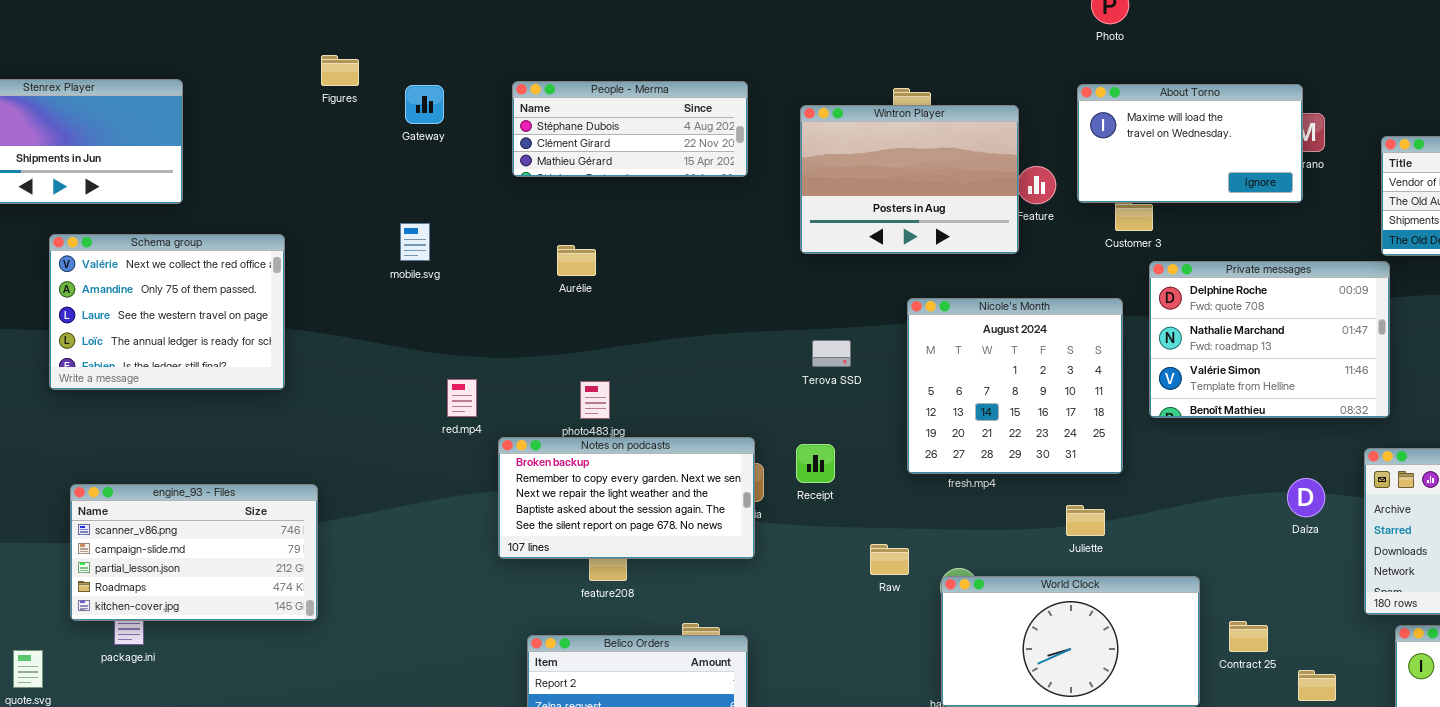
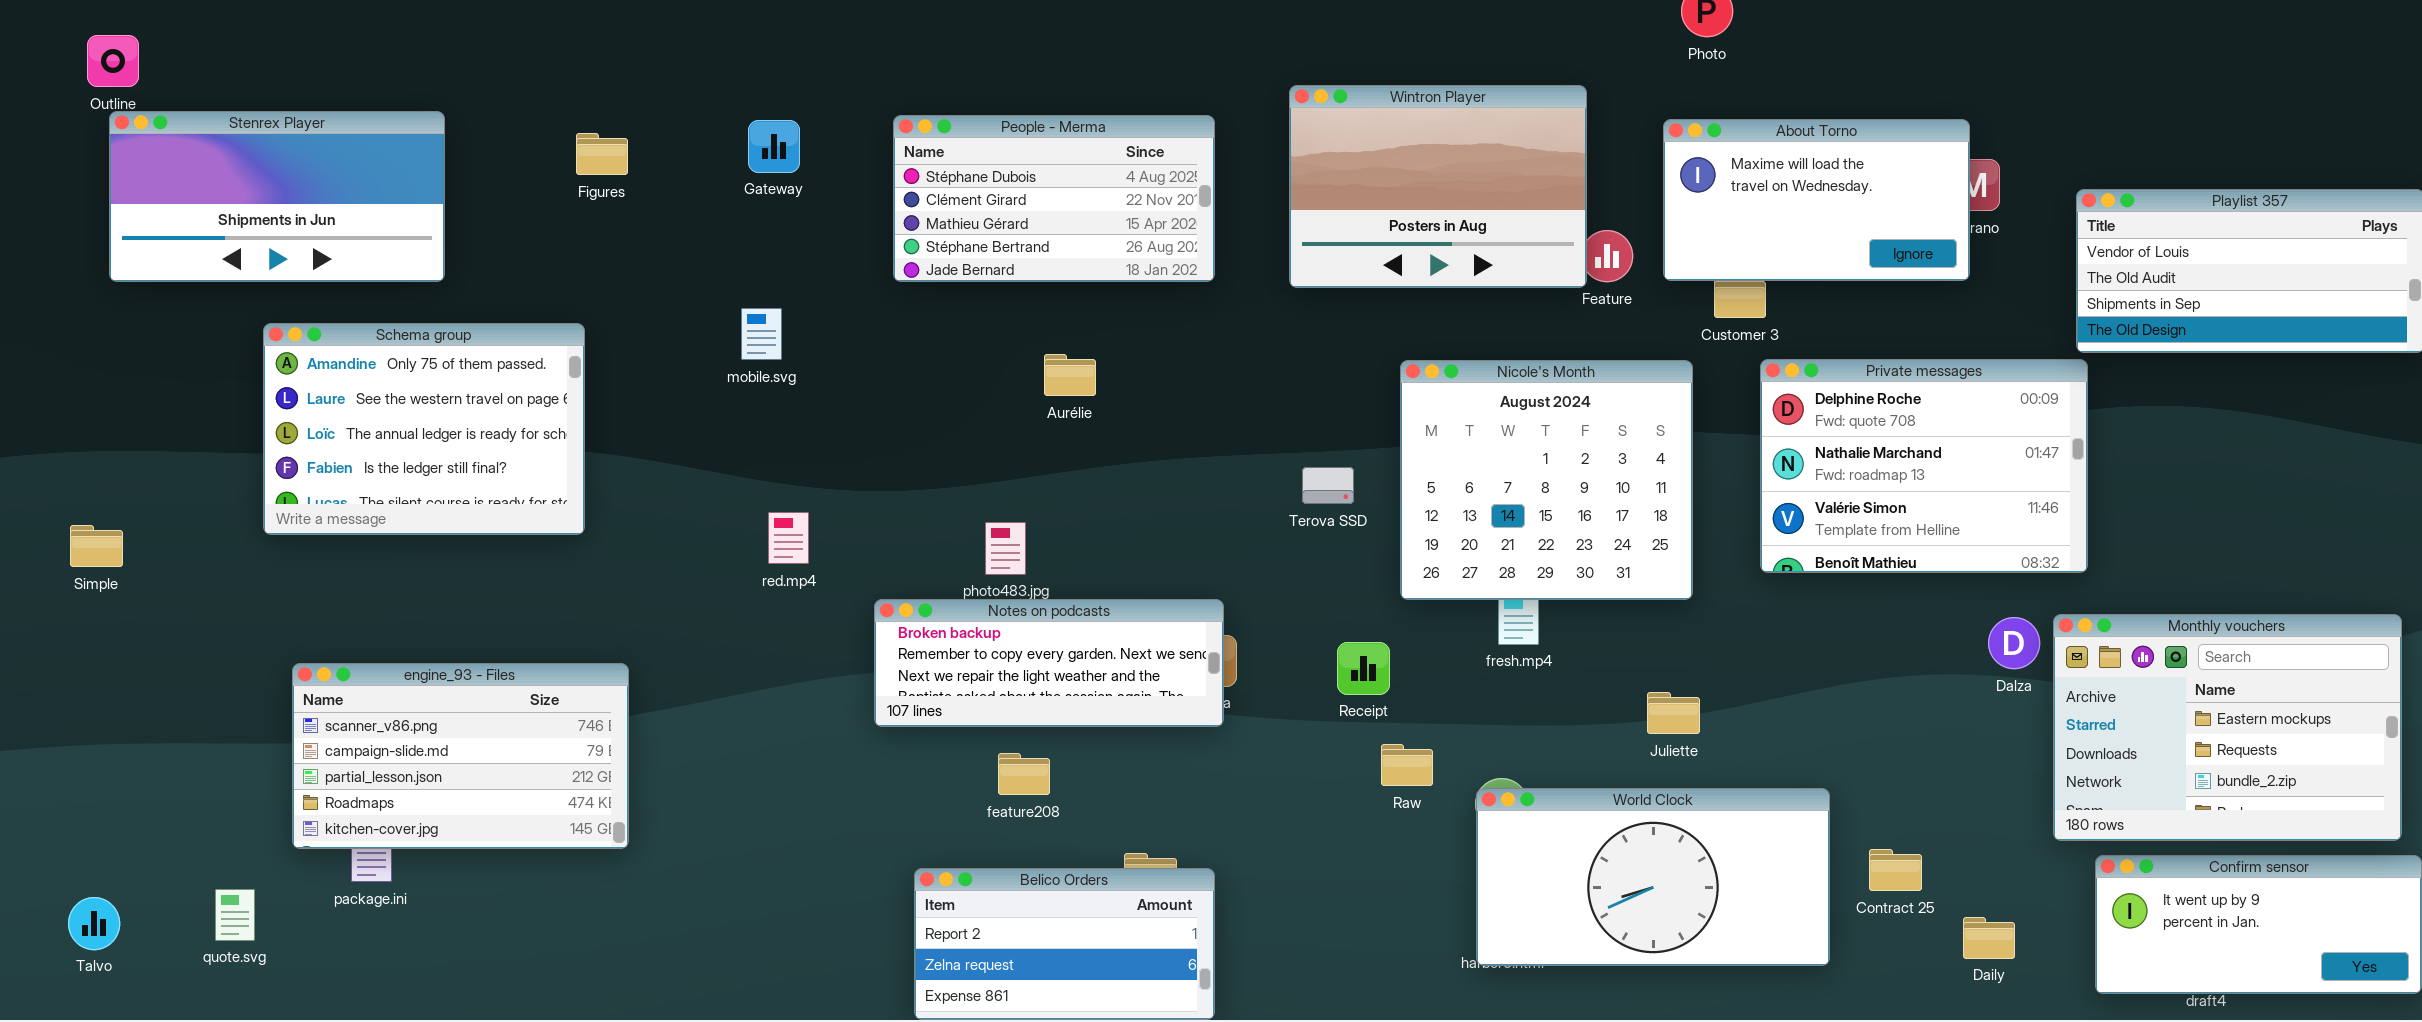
Figures: [321,55,359,86] -> [576,133,628,175], moved
People - Merma: [512,81,748,177] -> [893,115,1215,282], resized
Wintron Player: [800,105,1019,254] -> [1289,85,1587,288], moved
Schema group: [49,234,285,390] -> [263,323,585,535], scrolled down 1 row
Aurélie: [557,245,596,276] -> [1044,354,1096,396], moved
Nicole's Month: [907,298,1123,474] -> [1400,360,1693,600], moved
red.mp4: [447,379,477,417] -> [768,512,809,564], moved
Notes on podcasts: [498,437,755,559] -> [874,599,1224,727], resized
Receipt: [796,444,835,483] -> [1337,642,1390,695], moved
Dalza: [1287,478,1325,517] -> [1988,617,2040,669], moved

